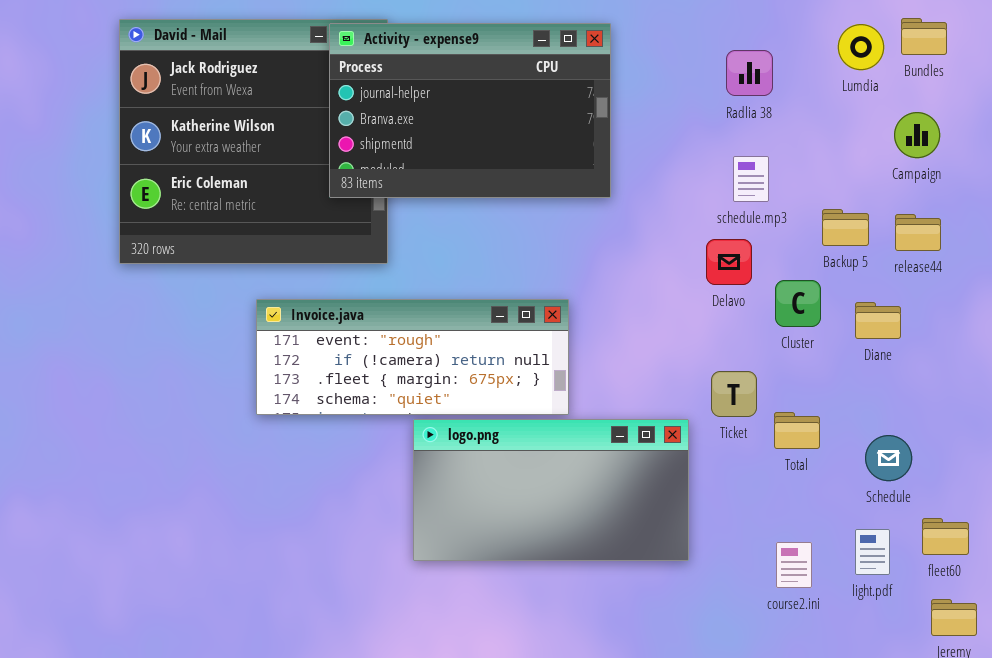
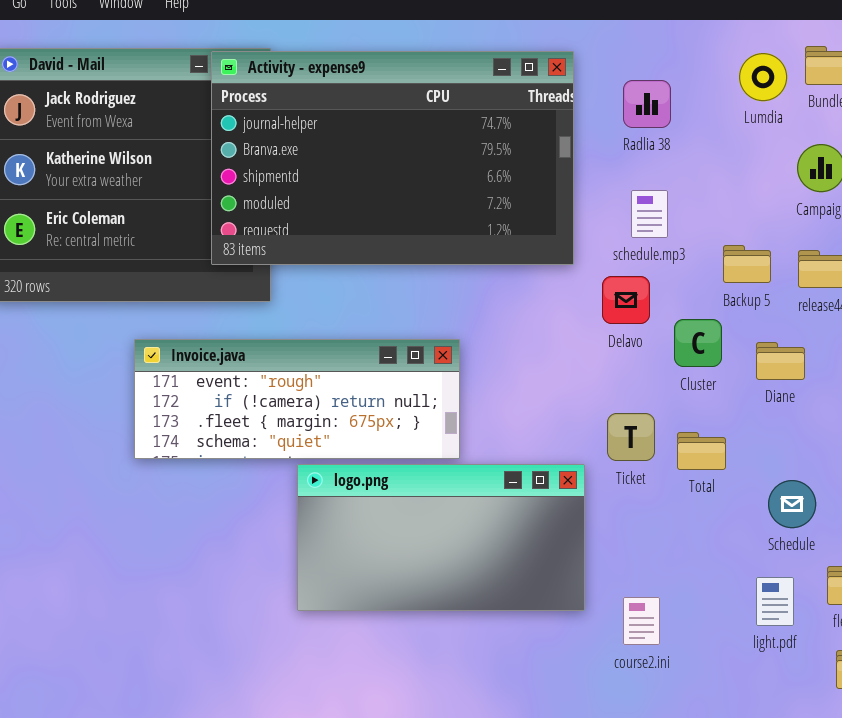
Activity - expense9: [329,23,611,198] -> [211,51,574,265], resized
Total: [774,412,820,449] -> [677,432,726,470], moved
course2.ini: [776,542,812,588] -> [623,597,660,645], moved

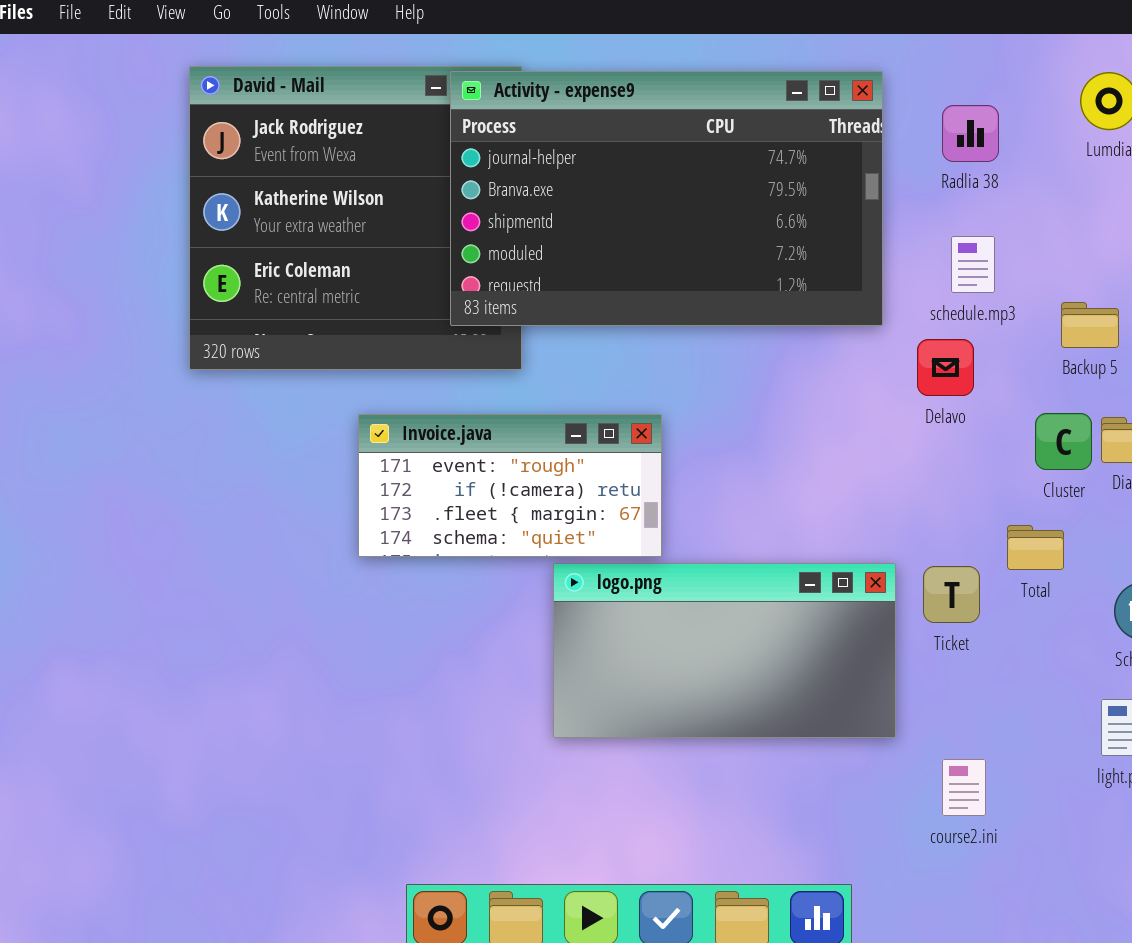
Cluster: [674,319,722,367] -> [1035,413,1092,470], moved
Invoice.java: [134,339,460,459] -> [358,414,662,557], resized
Ticket: [607,413,655,461] -> [923,566,980,623], moved
course2.ini: [623,597,660,645] -> [942,759,986,816], moved

